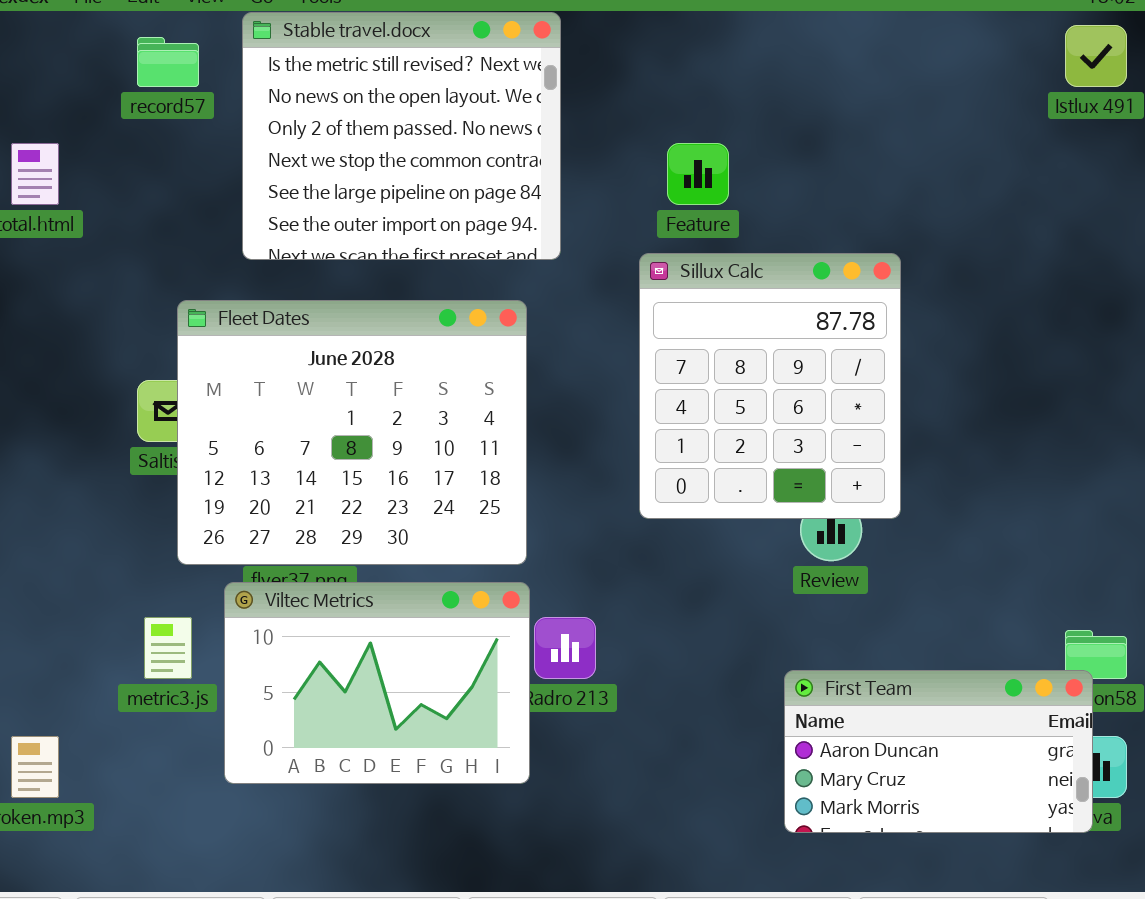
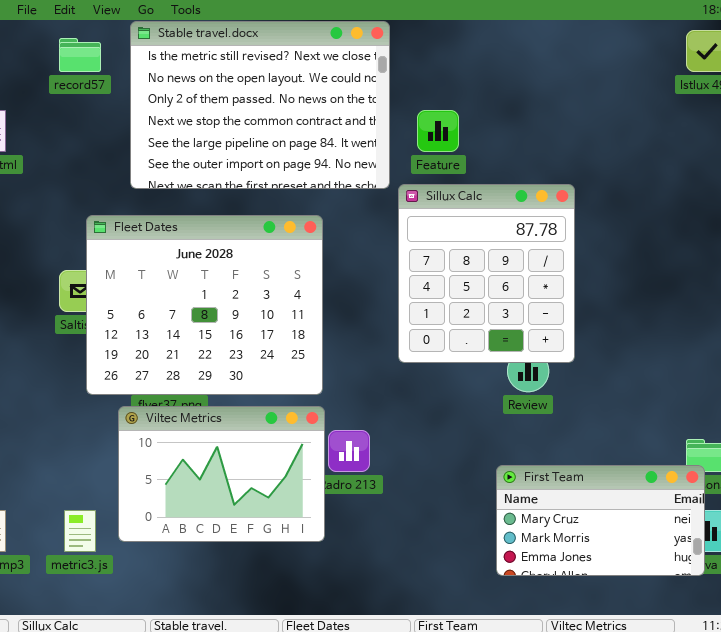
Stable travel.docx: [242,12,561,260] -> [130,21,390,189], resized
metric3.js: [144,617,192,679] -> [64,510,96,552], moved
First Team: [784,670,1093,833] -> [496,465,705,576], scrolled down 1 row

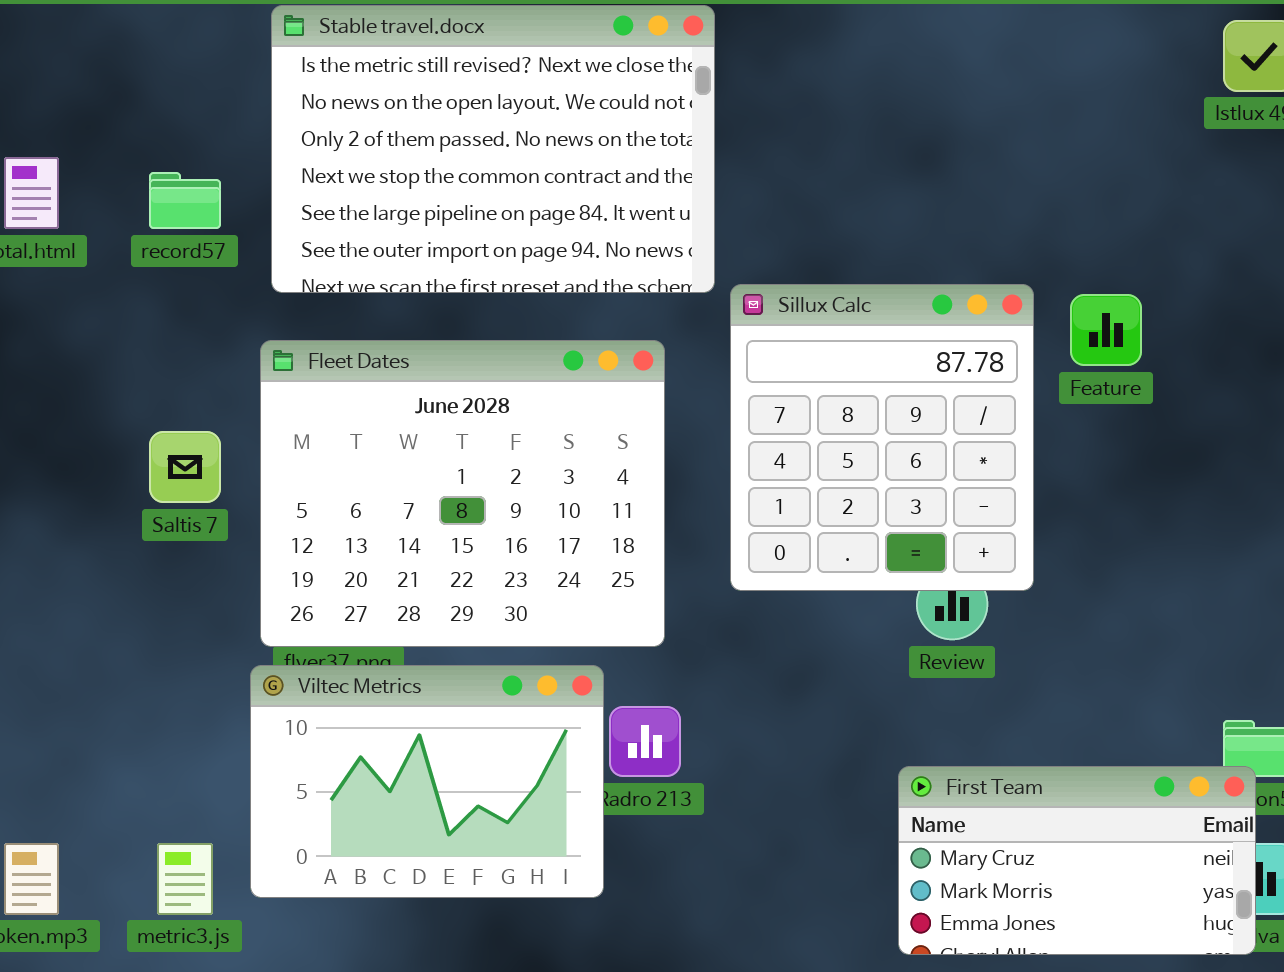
record57: [59,38,101,72] -> [149,172,221,229], moved
Feature: [417,110,459,152] -> [1070,294,1142,366], moved
Fleet Dates: [86,215,323,395] -> [260,340,665,647], moved

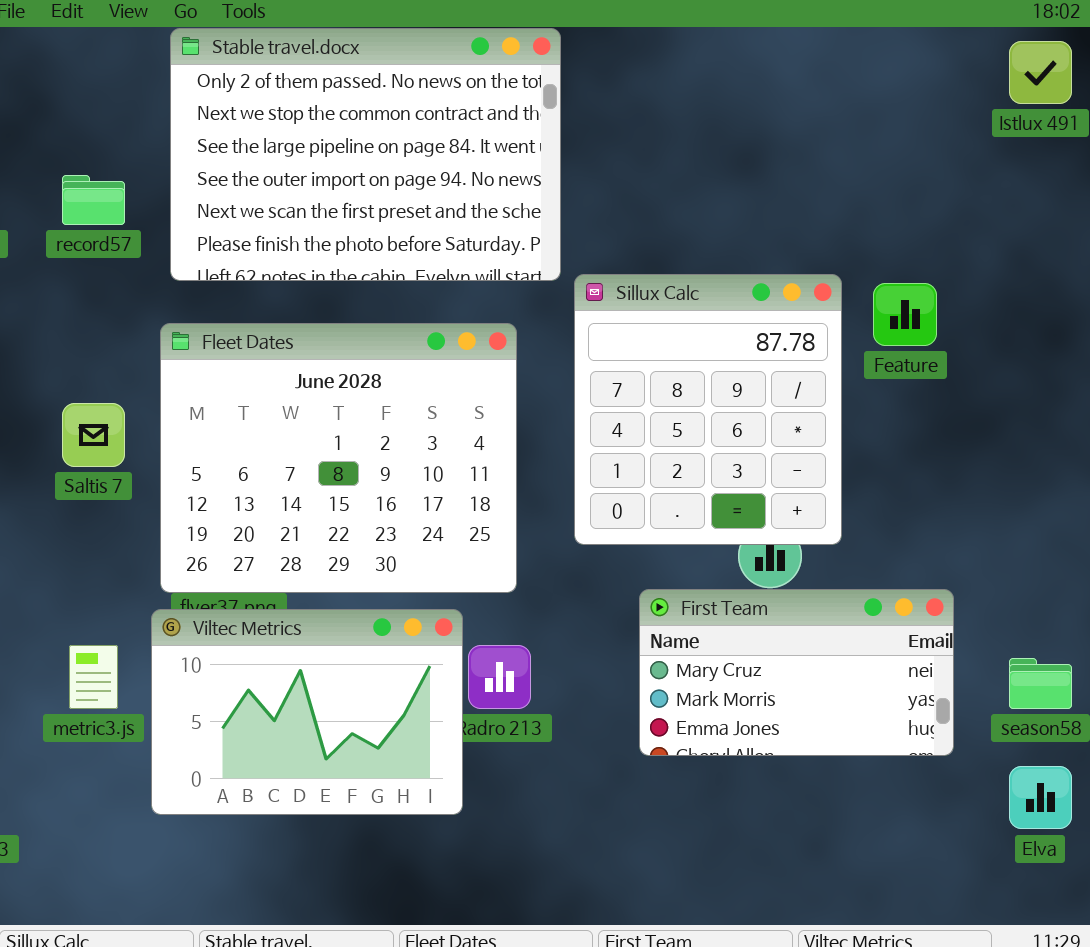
Stable travel.docx: [271,5,715,293] -> [170,28,561,281], scrolled down 2 rows
First Team: [898,766,1256,955] -> [639,589,954,756], moved
metric3.js: [157,843,213,915] -> [69,645,118,709], moved

